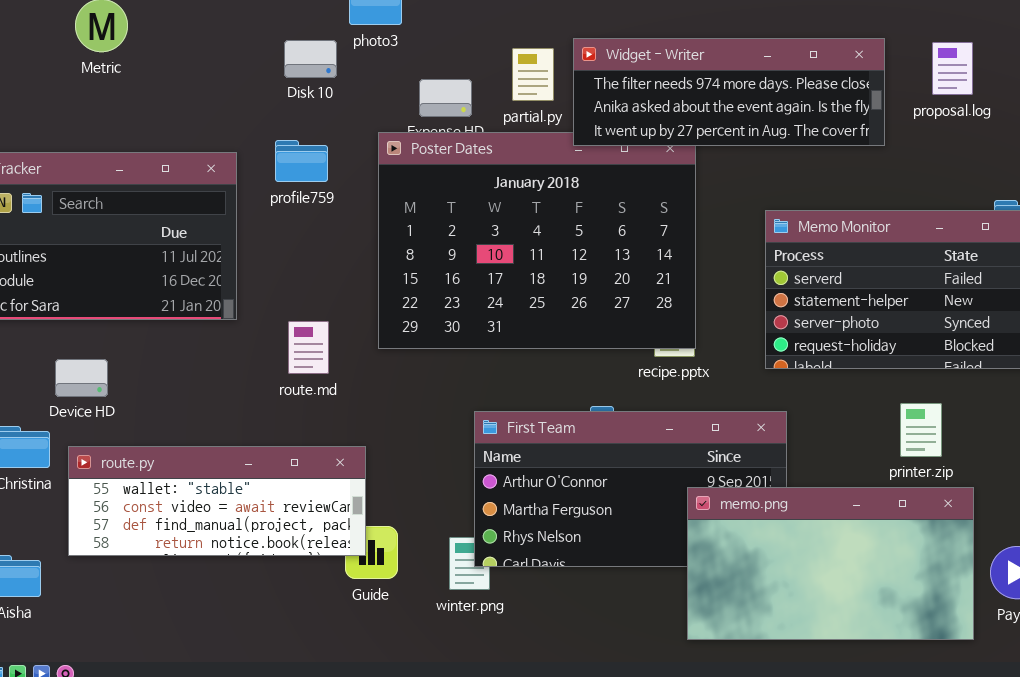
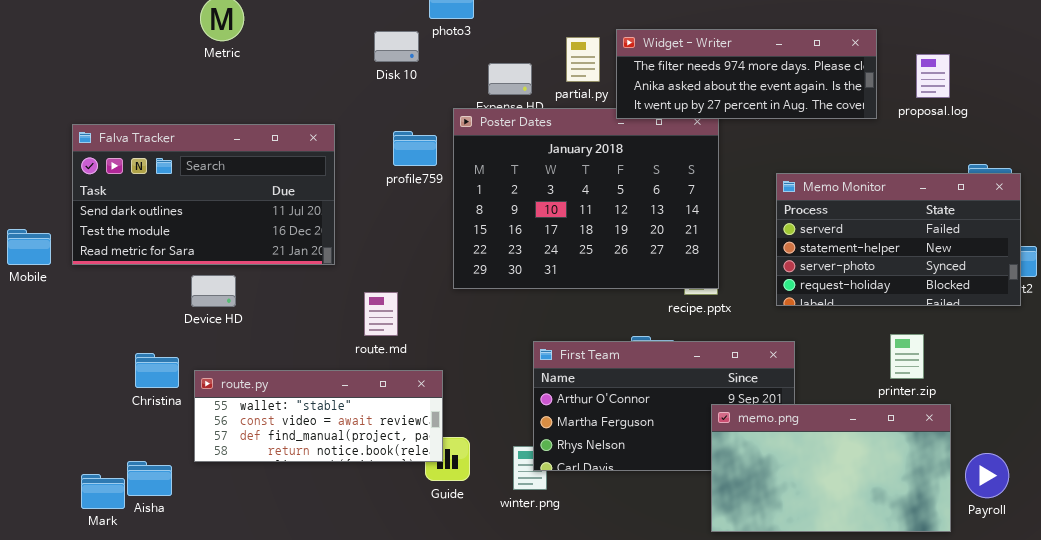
proposal.log: [932,42,973,95] -> [916,54,950,98], moved
profile759: [275,140,328,182] -> [393,131,437,166], moved
route.md: [288,321,329,374] -> [364,292,398,336], moved
Device HD: [55,359,108,397] -> [191,275,236,307], moved

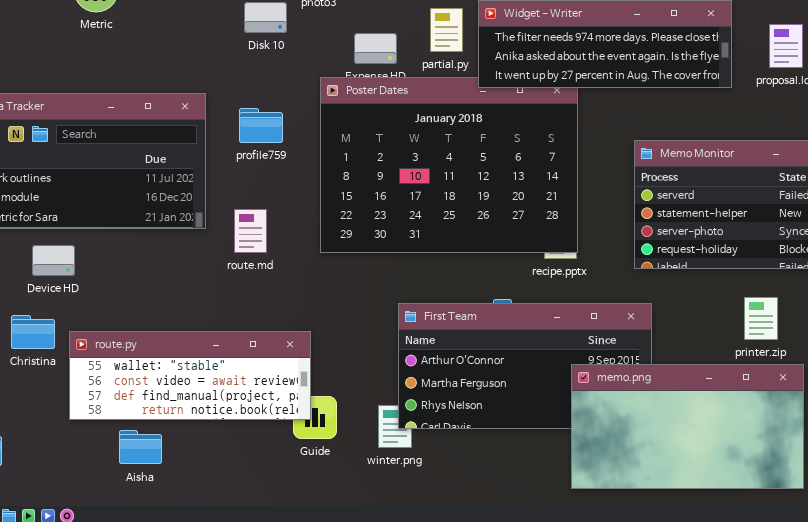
profile759: [393,131,437,166] -> [239,108,283,143], moved
Device HD: [191,275,236,307] -> [32,245,75,276], moved
route.md: [364,292,398,336] -> [234,209,267,253], moved
Aisha: [127,461,172,496] -> [119,430,162,464], moved

